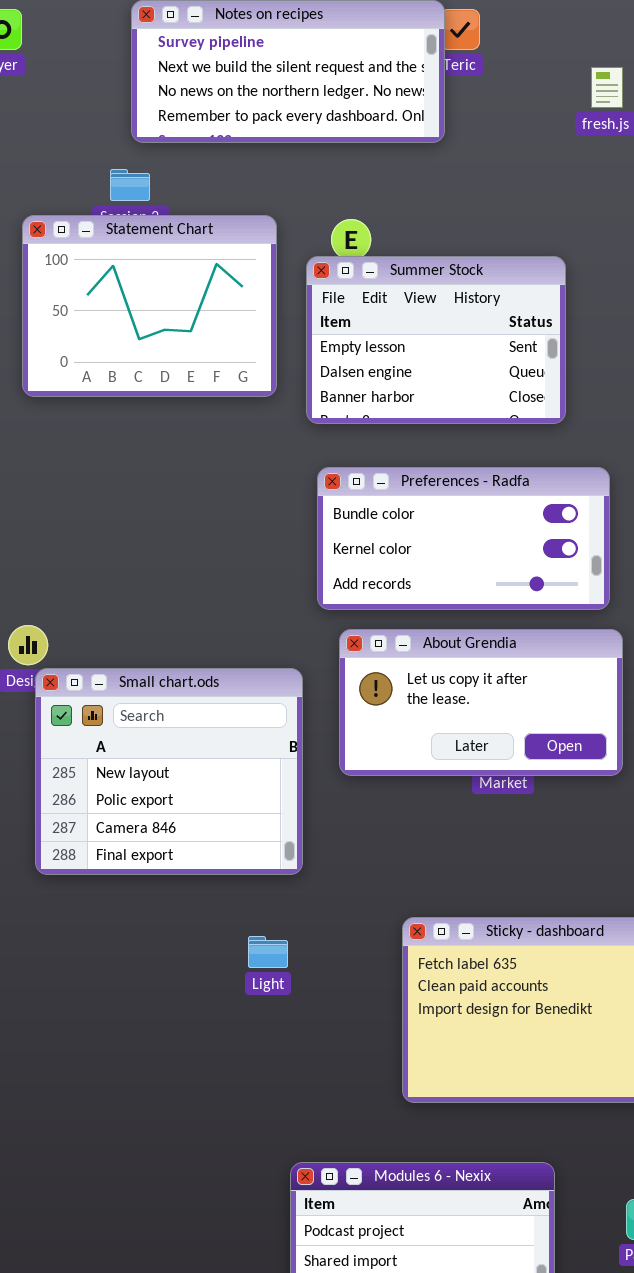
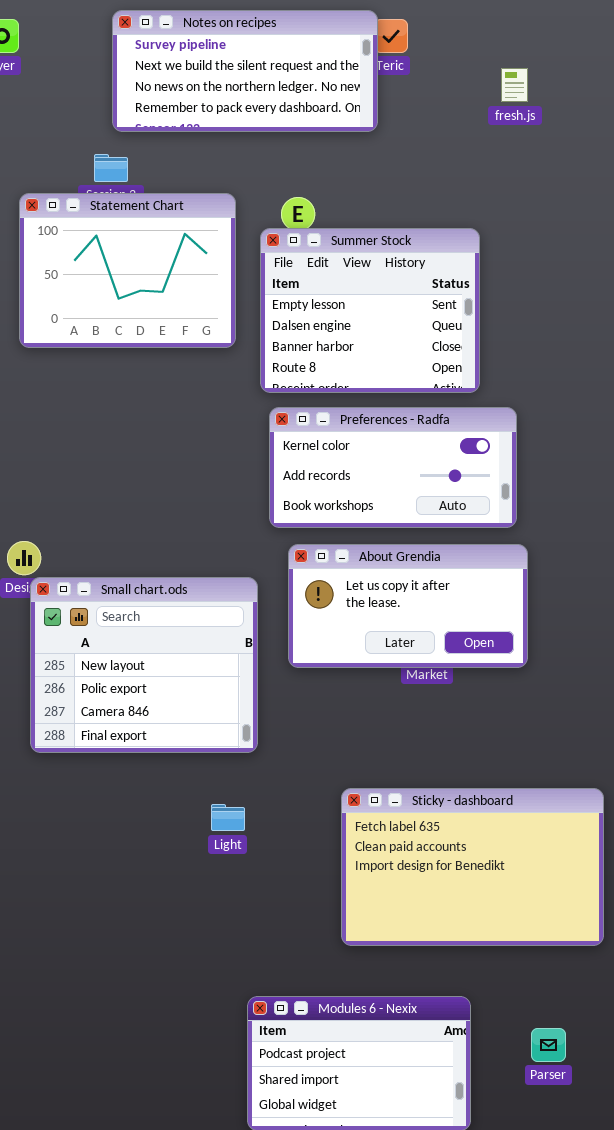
Summer Stock: [306,256,566,424] -> [260,228,480,393], resized
Preferences - Radfa: [317,467,610,610] -> [269,407,517,528], scrolled down 1 row

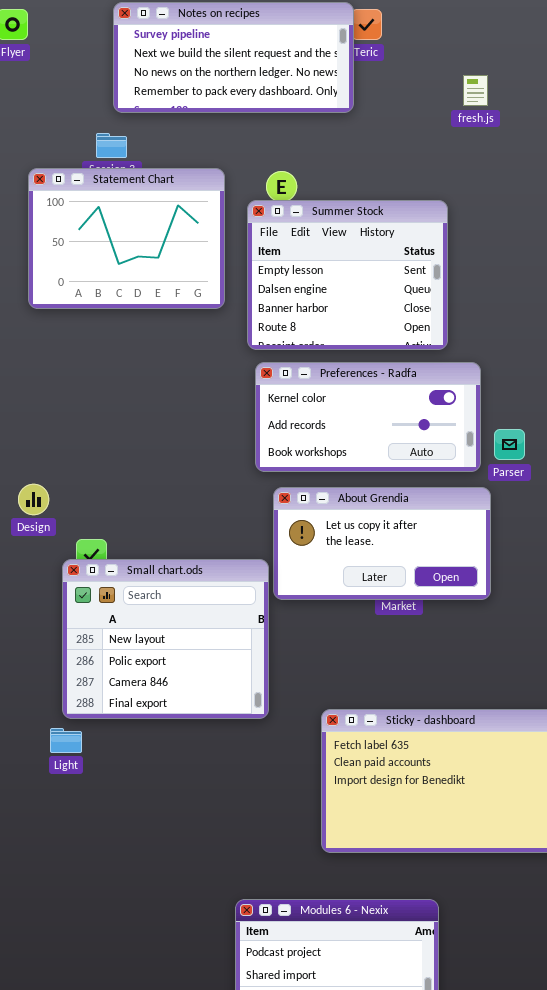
fresh.js: [501,68,528,102] -> [463,75,488,106], moved
Small chart.ods: [30,577,258,753] -> [62,559,269,719], moved
Light: [211,804,245,831] -> [50,728,82,753], moved
Parser: [531,1028,566,1062] -> [494,429,525,460], moved

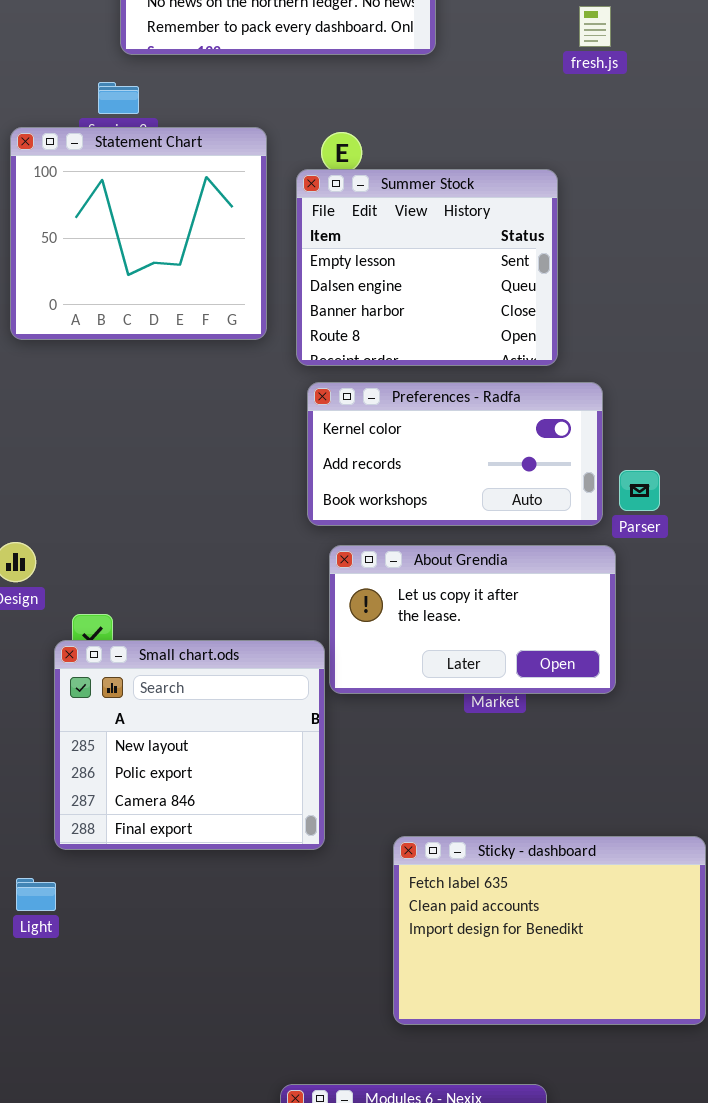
Statement Chart: [28,168,225,309] -> [10,127,267,340], resized
Light: [50,728,82,753] -> [16,878,56,911], moved

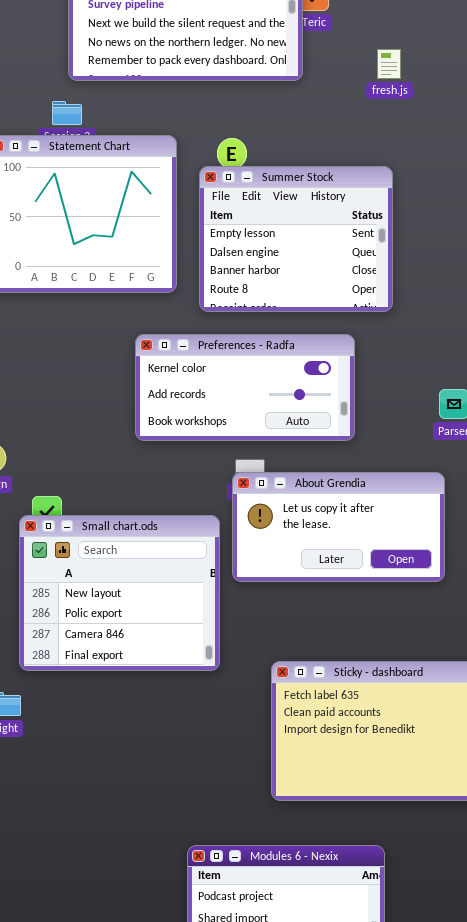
fresh.js: [579,6,611,47] -> [377,49,401,79], moved
Preferences - Radfa: [307,382,603,526] -> [135,334,355,441], moved
About Grendia: [329,545,616,694] -> [232,472,445,582], moved

